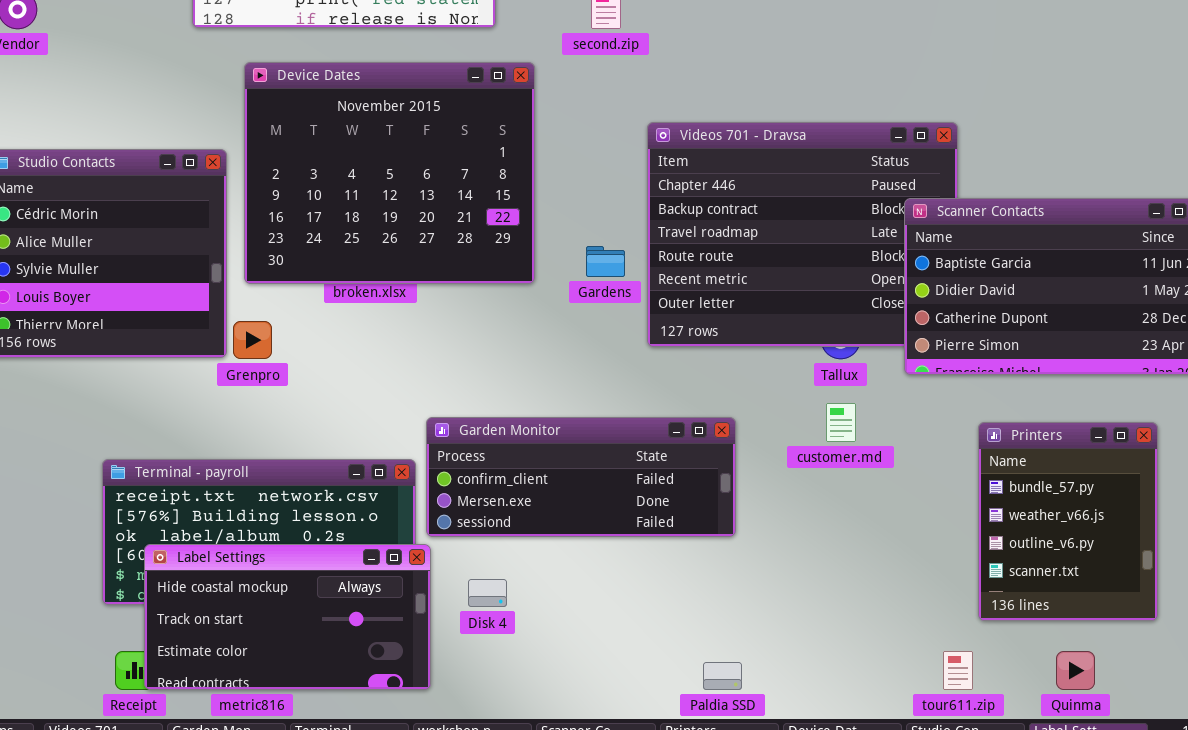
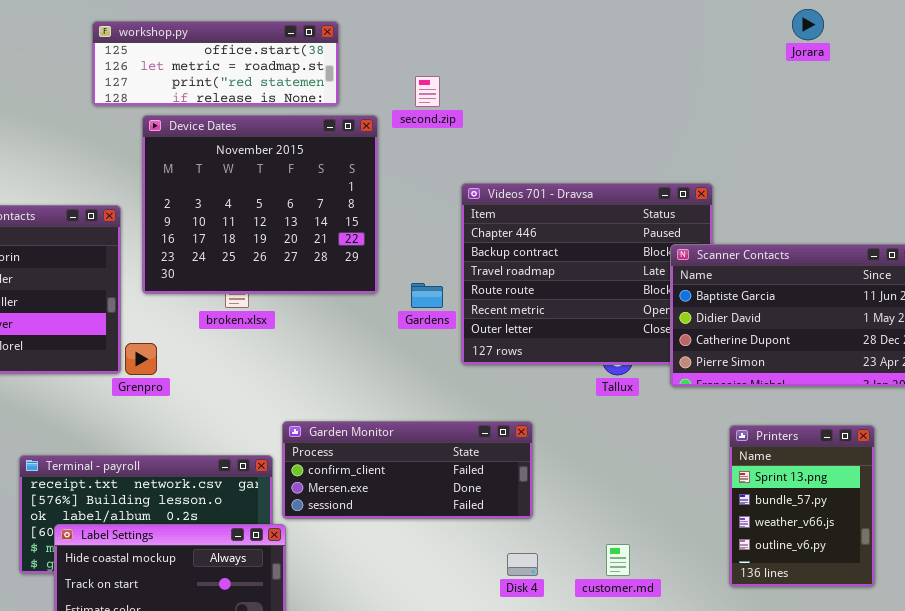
Device Dates: [244,62,535,284] -> [142,115,378,294], moved
customer.md: [826,403,856,442] -> [606,544,630,576], moved
Printers: [978,422,1158,621] -> [729,425,875,587], scrolled up 1 row
Disk 4: [468,579,507,607] -> [507,553,538,576], moved

